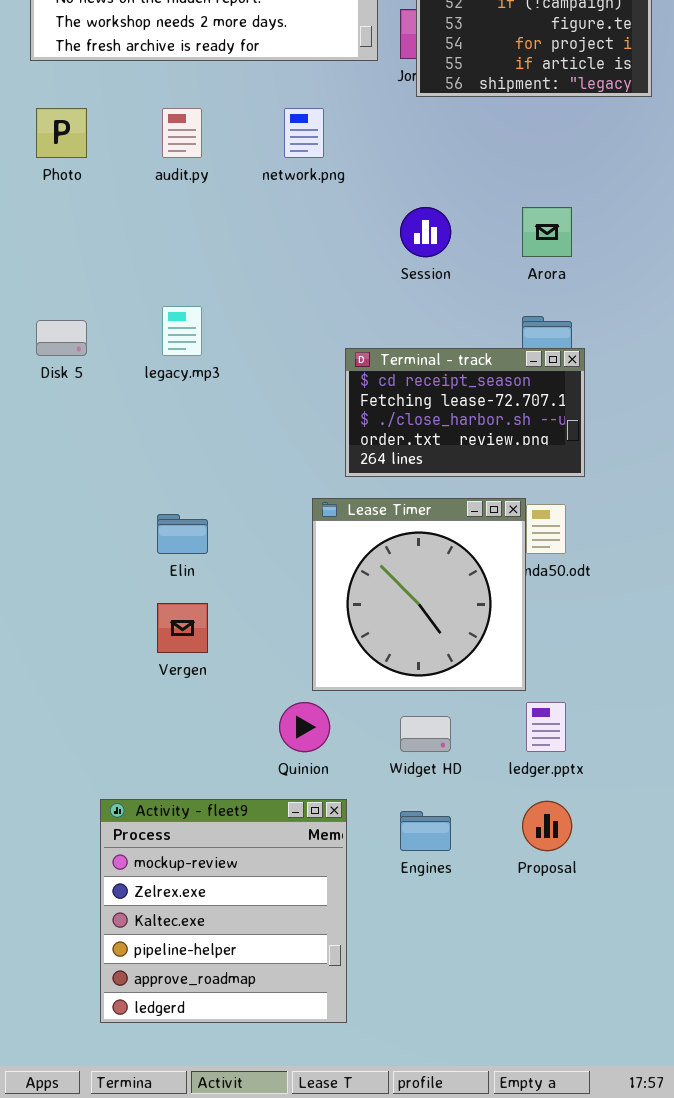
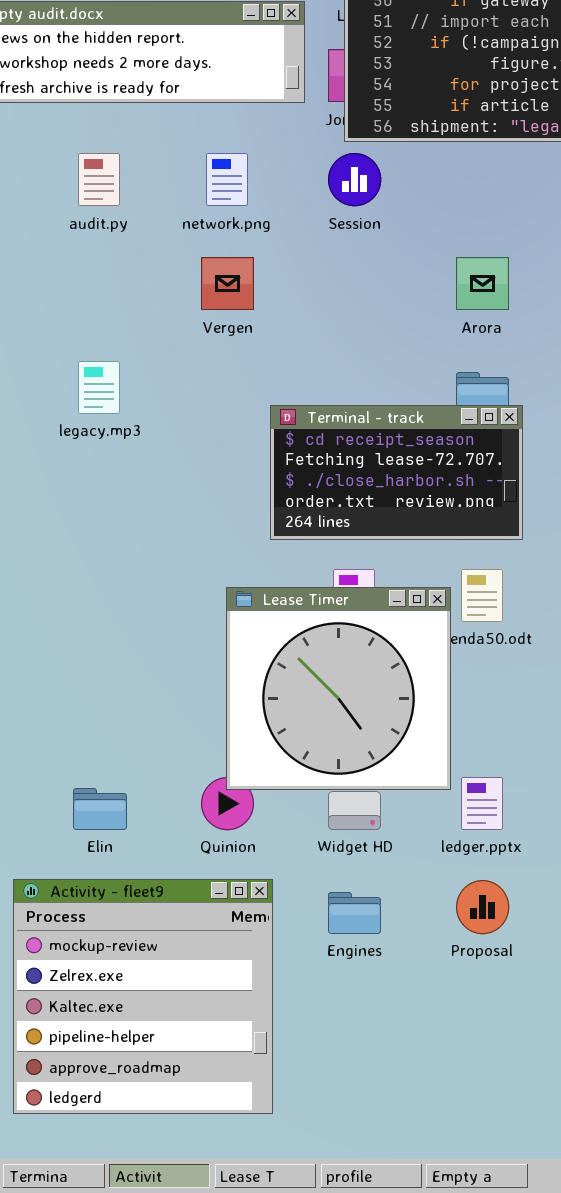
Session: [400,207,451,257] -> [328,153,381,206], moved
Lease Timer: [312,498,526,691] -> [226,587,451,790], moved
Elin: [157,514,208,554] -> [73,788,127,830], moved
Vergen: [157,603,208,653] -> [201,257,254,310], moved

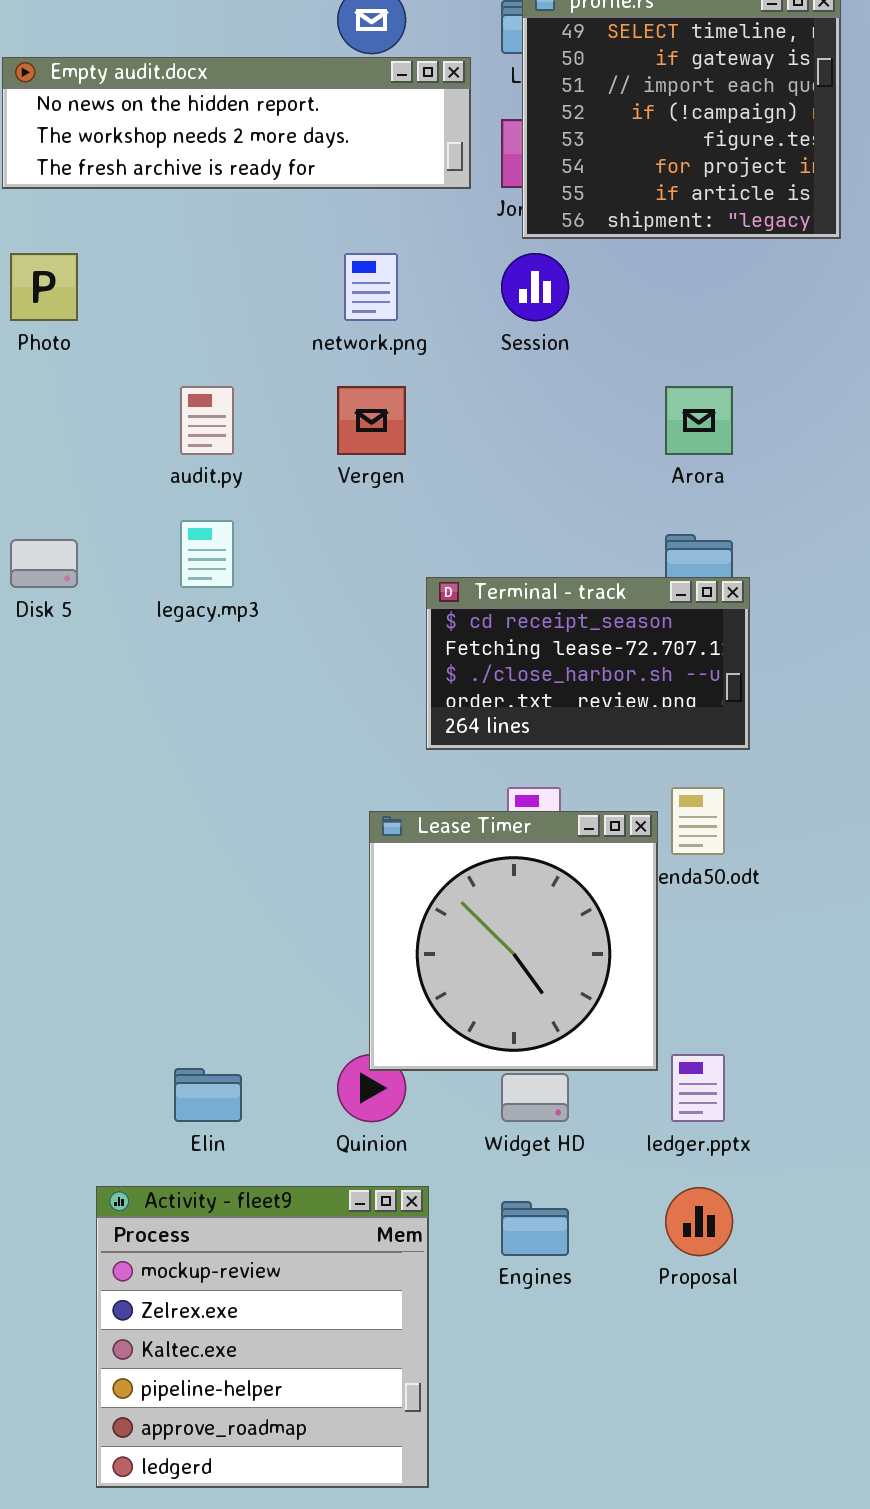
audit.py: [78,153,120,206] -> [180,386,234,455], moved

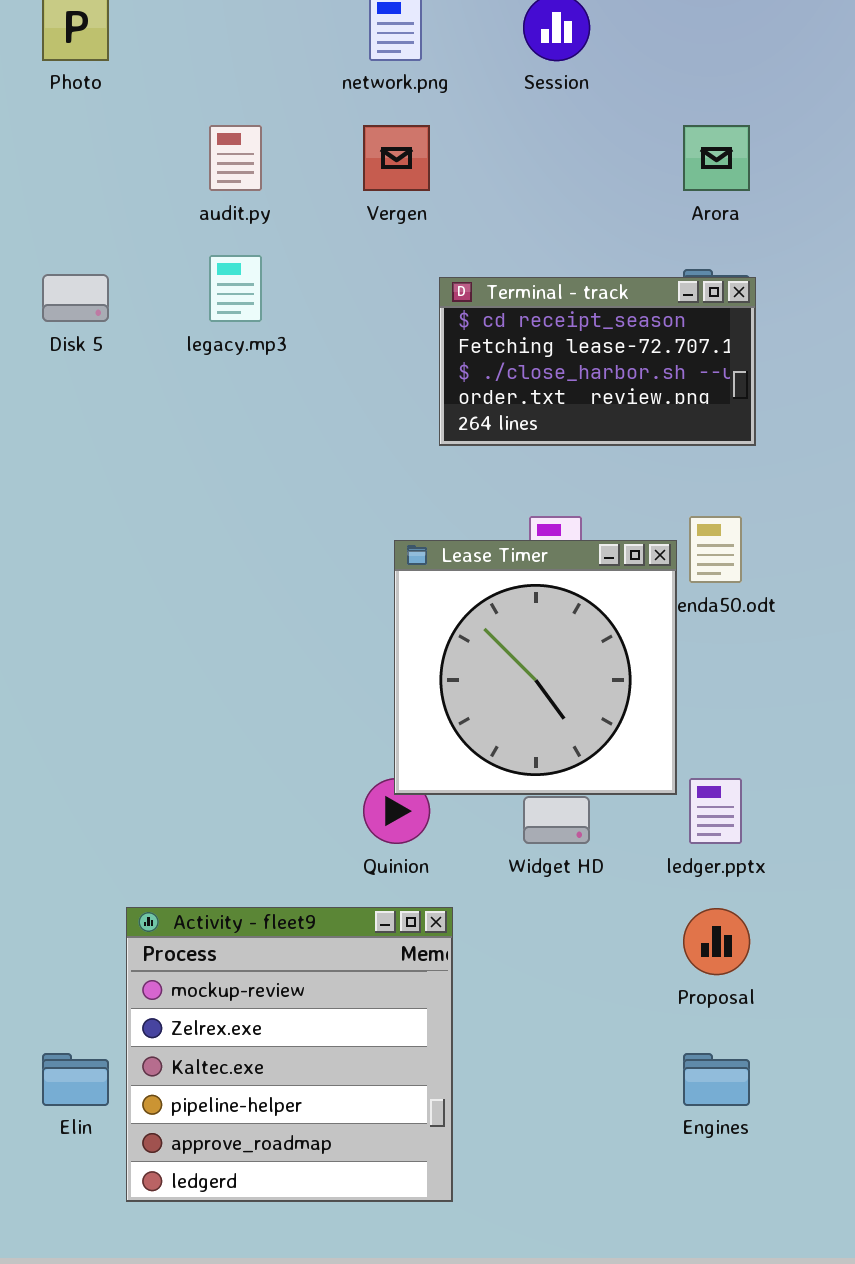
Terminal - track: [426,577,750,750] -> [439,277,756,446], moved
Elin: [174,1068,242,1122] -> [42,1053,109,1106], moved
Engines: [501,1201,569,1256] -> [683,1053,750,1106], moved

